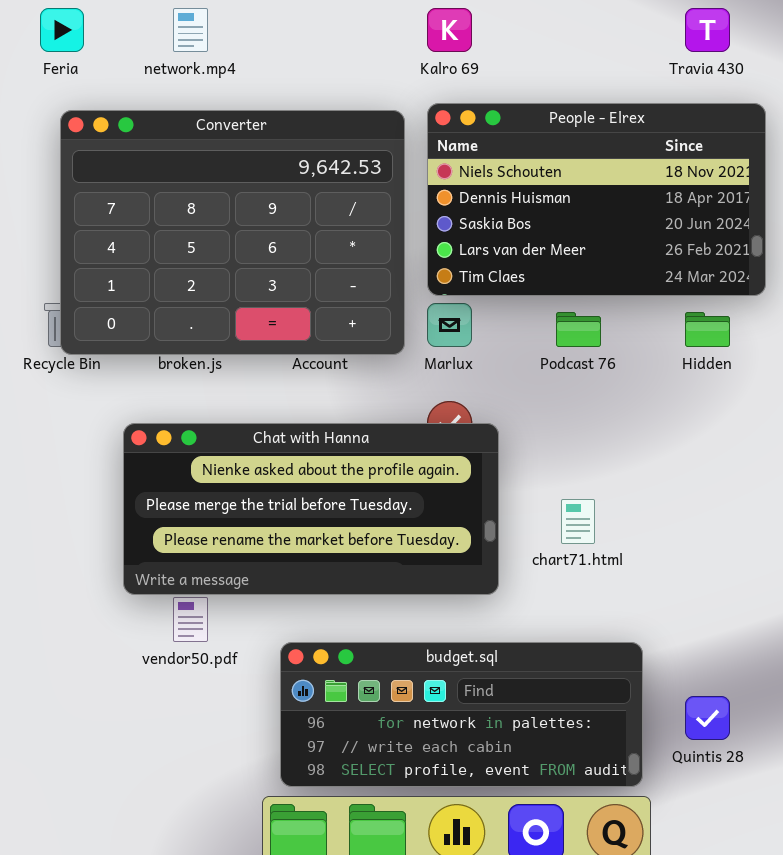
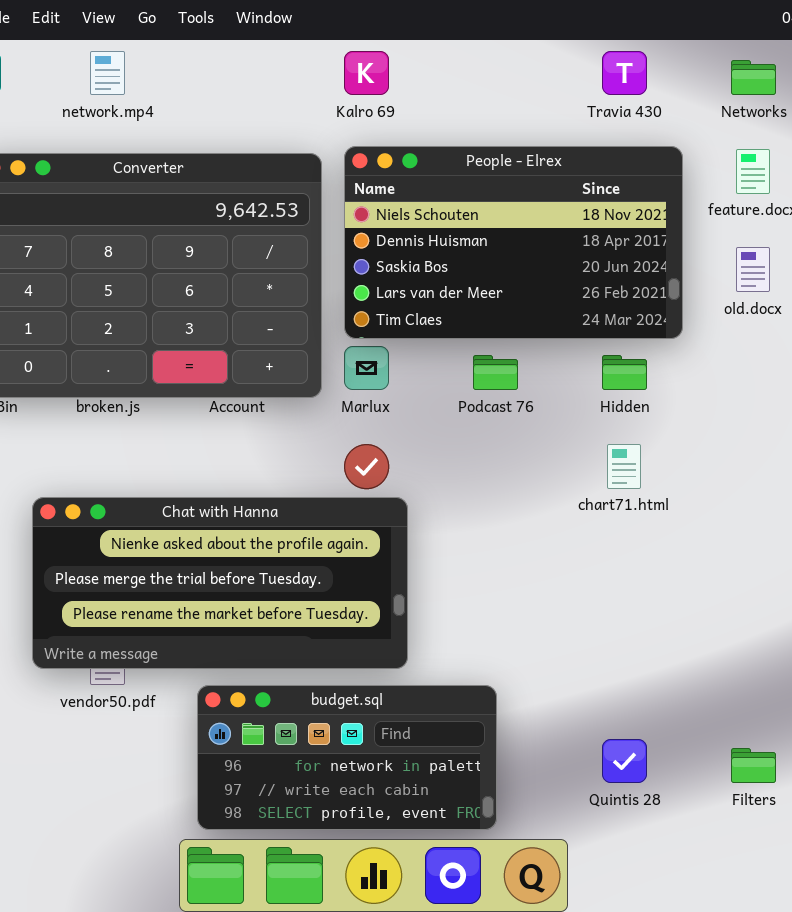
Chat with Hanna: [123,423,499,595] -> [32,497,408,669], moved
chart71.html: [561,499,595,544] -> [607,444,641,489], moved
budget.sql: [280,642,643,787] -> [197,685,497,830], resized

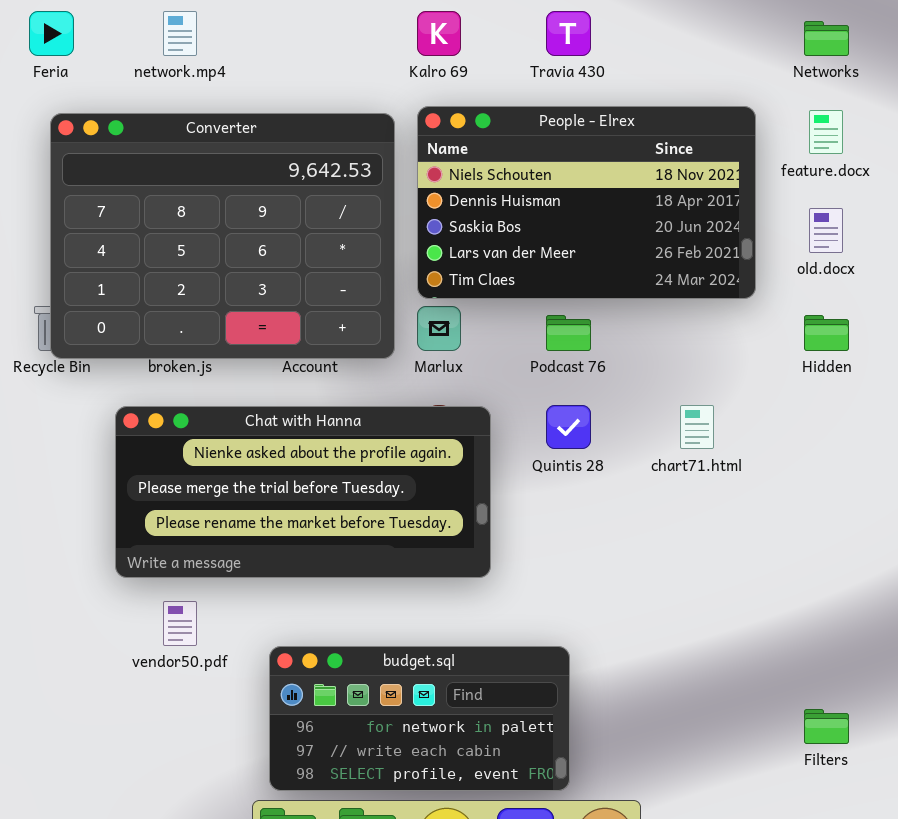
Travia 430: [602,51,647,95] -> [546,11,591,56], moved
Hidden: [602,355,647,390] -> [804,315,849,351], moved
Chat with Hanna: [32,497,408,669] -> [115,406,491,578], moved
Quintis 28: [602,739,647,783] -> [546,405,591,449], moved

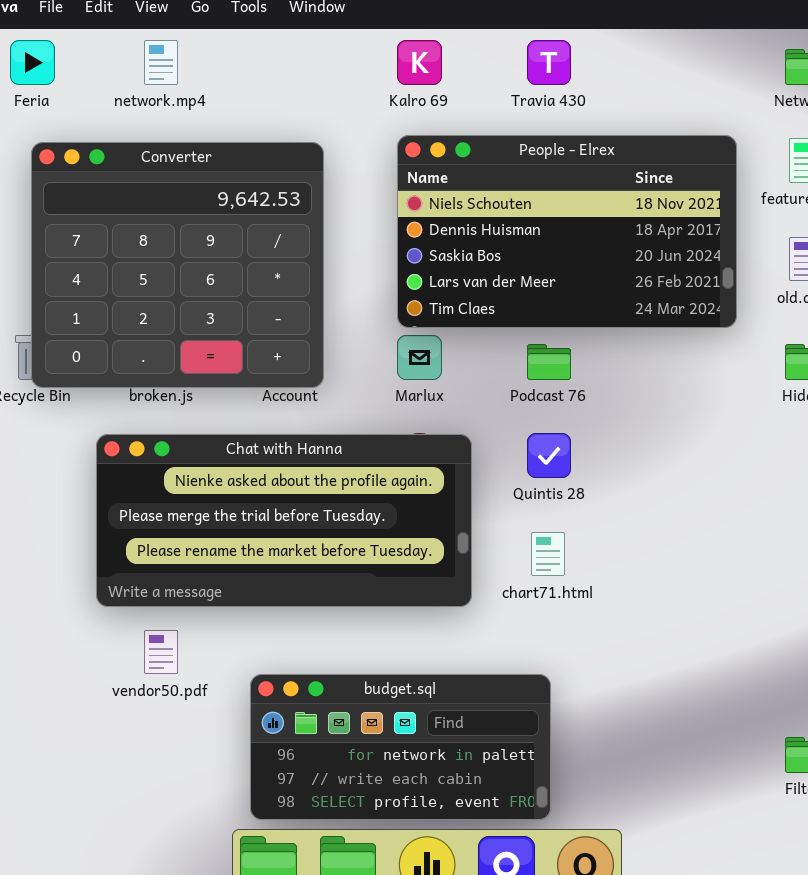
Converter: [50,113,395,359] -> [31,142,324,388], resized
chart71.html: [680,405,714,449] -> [531,532,565,576], moved

